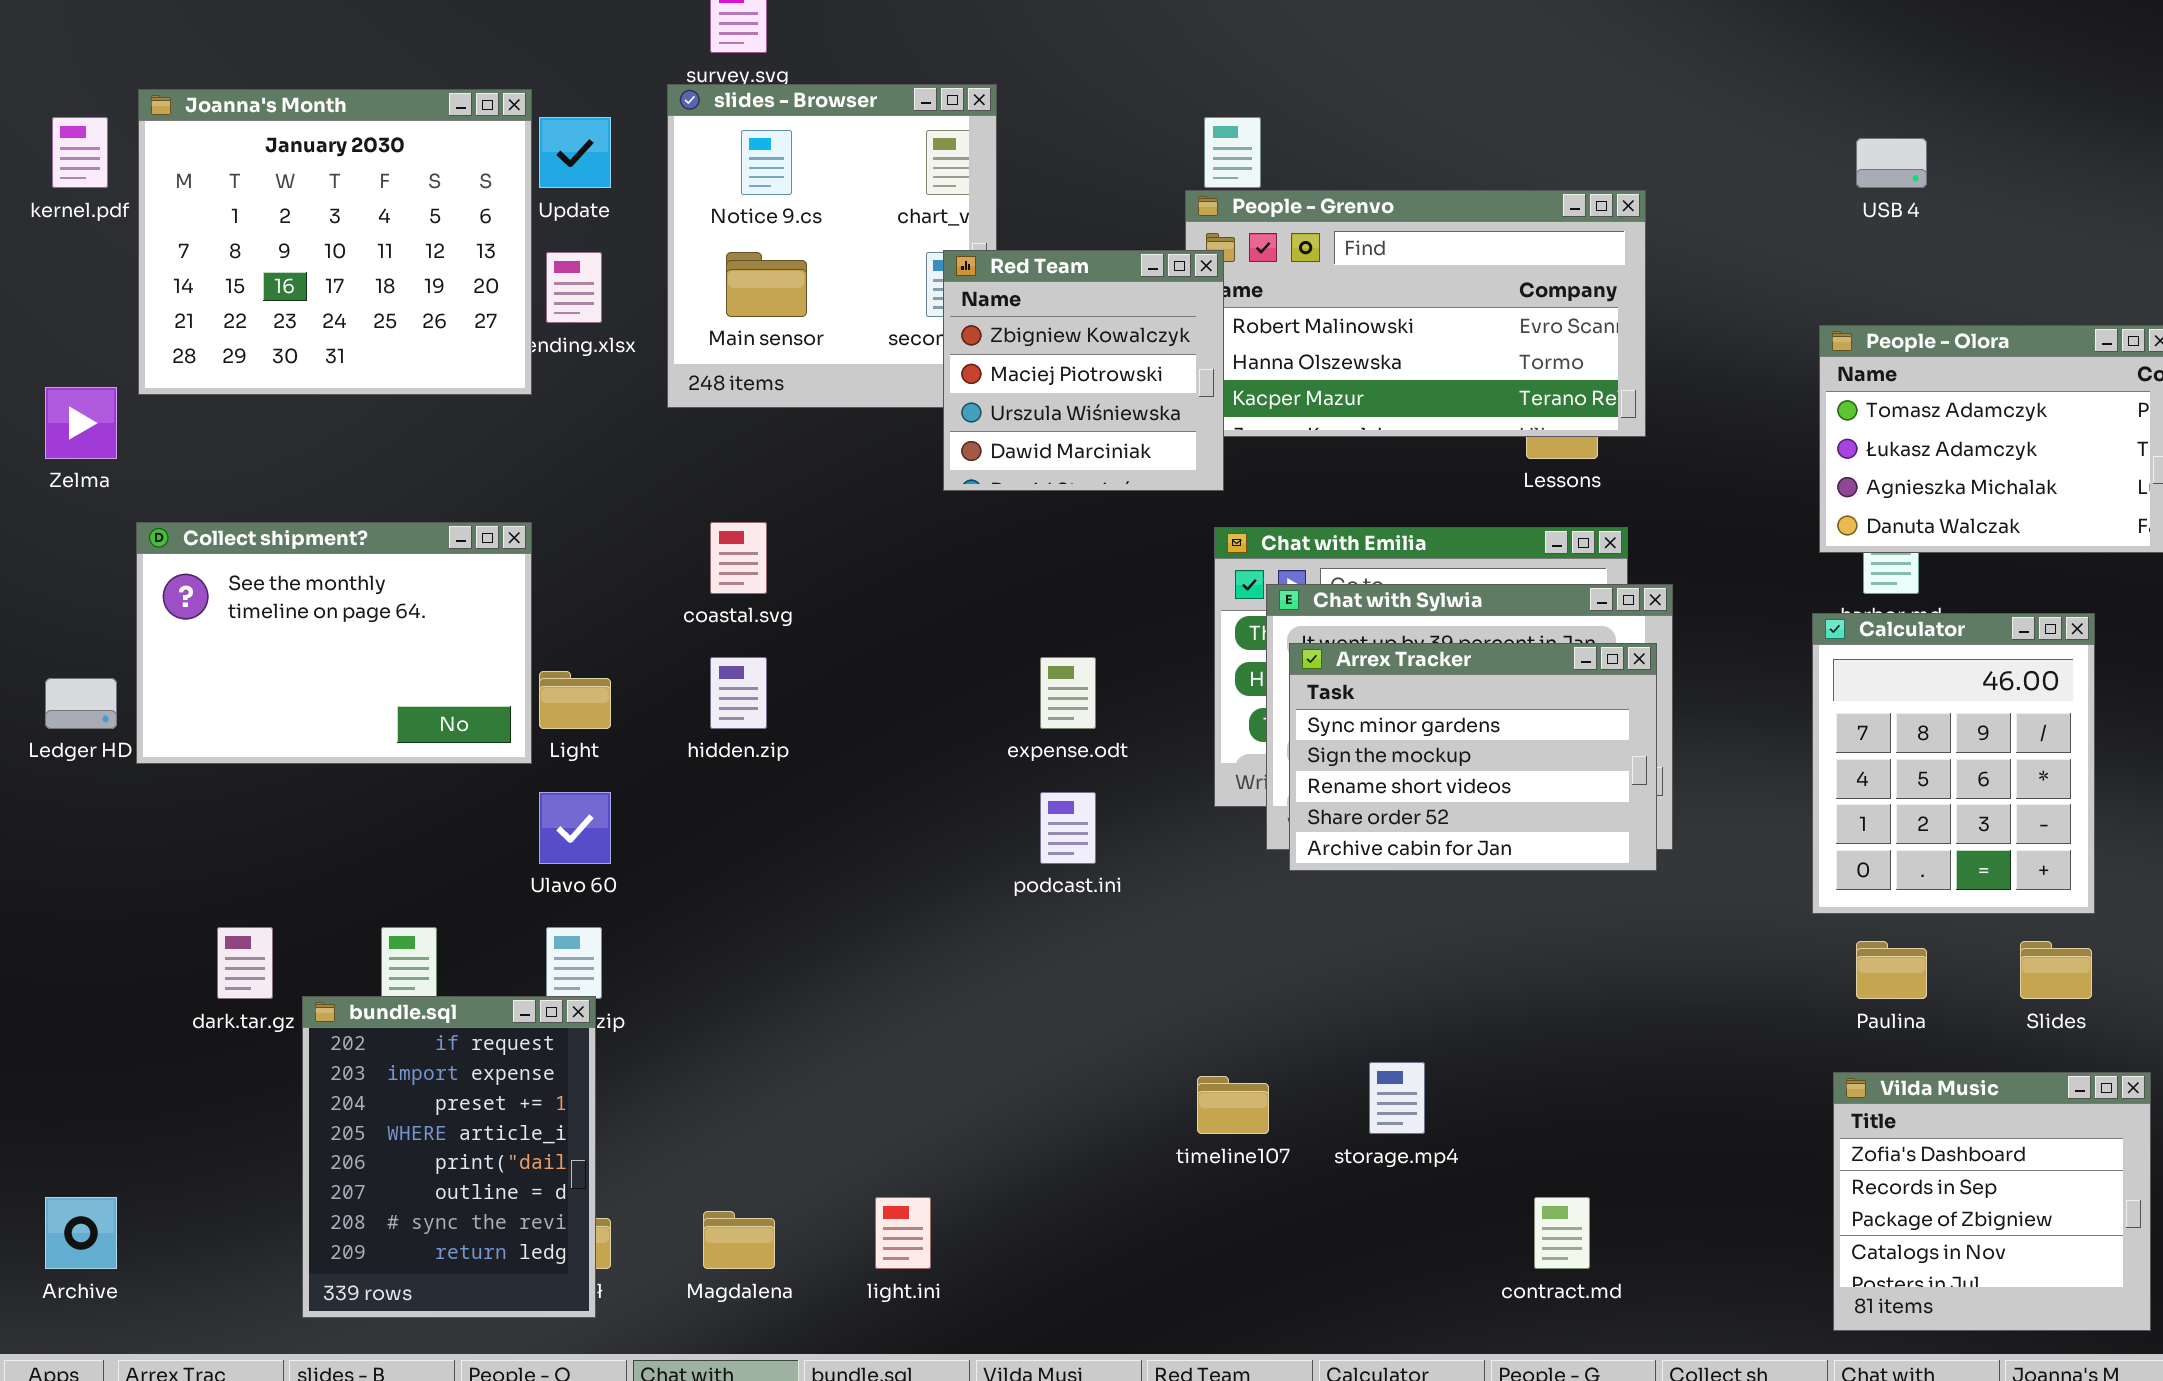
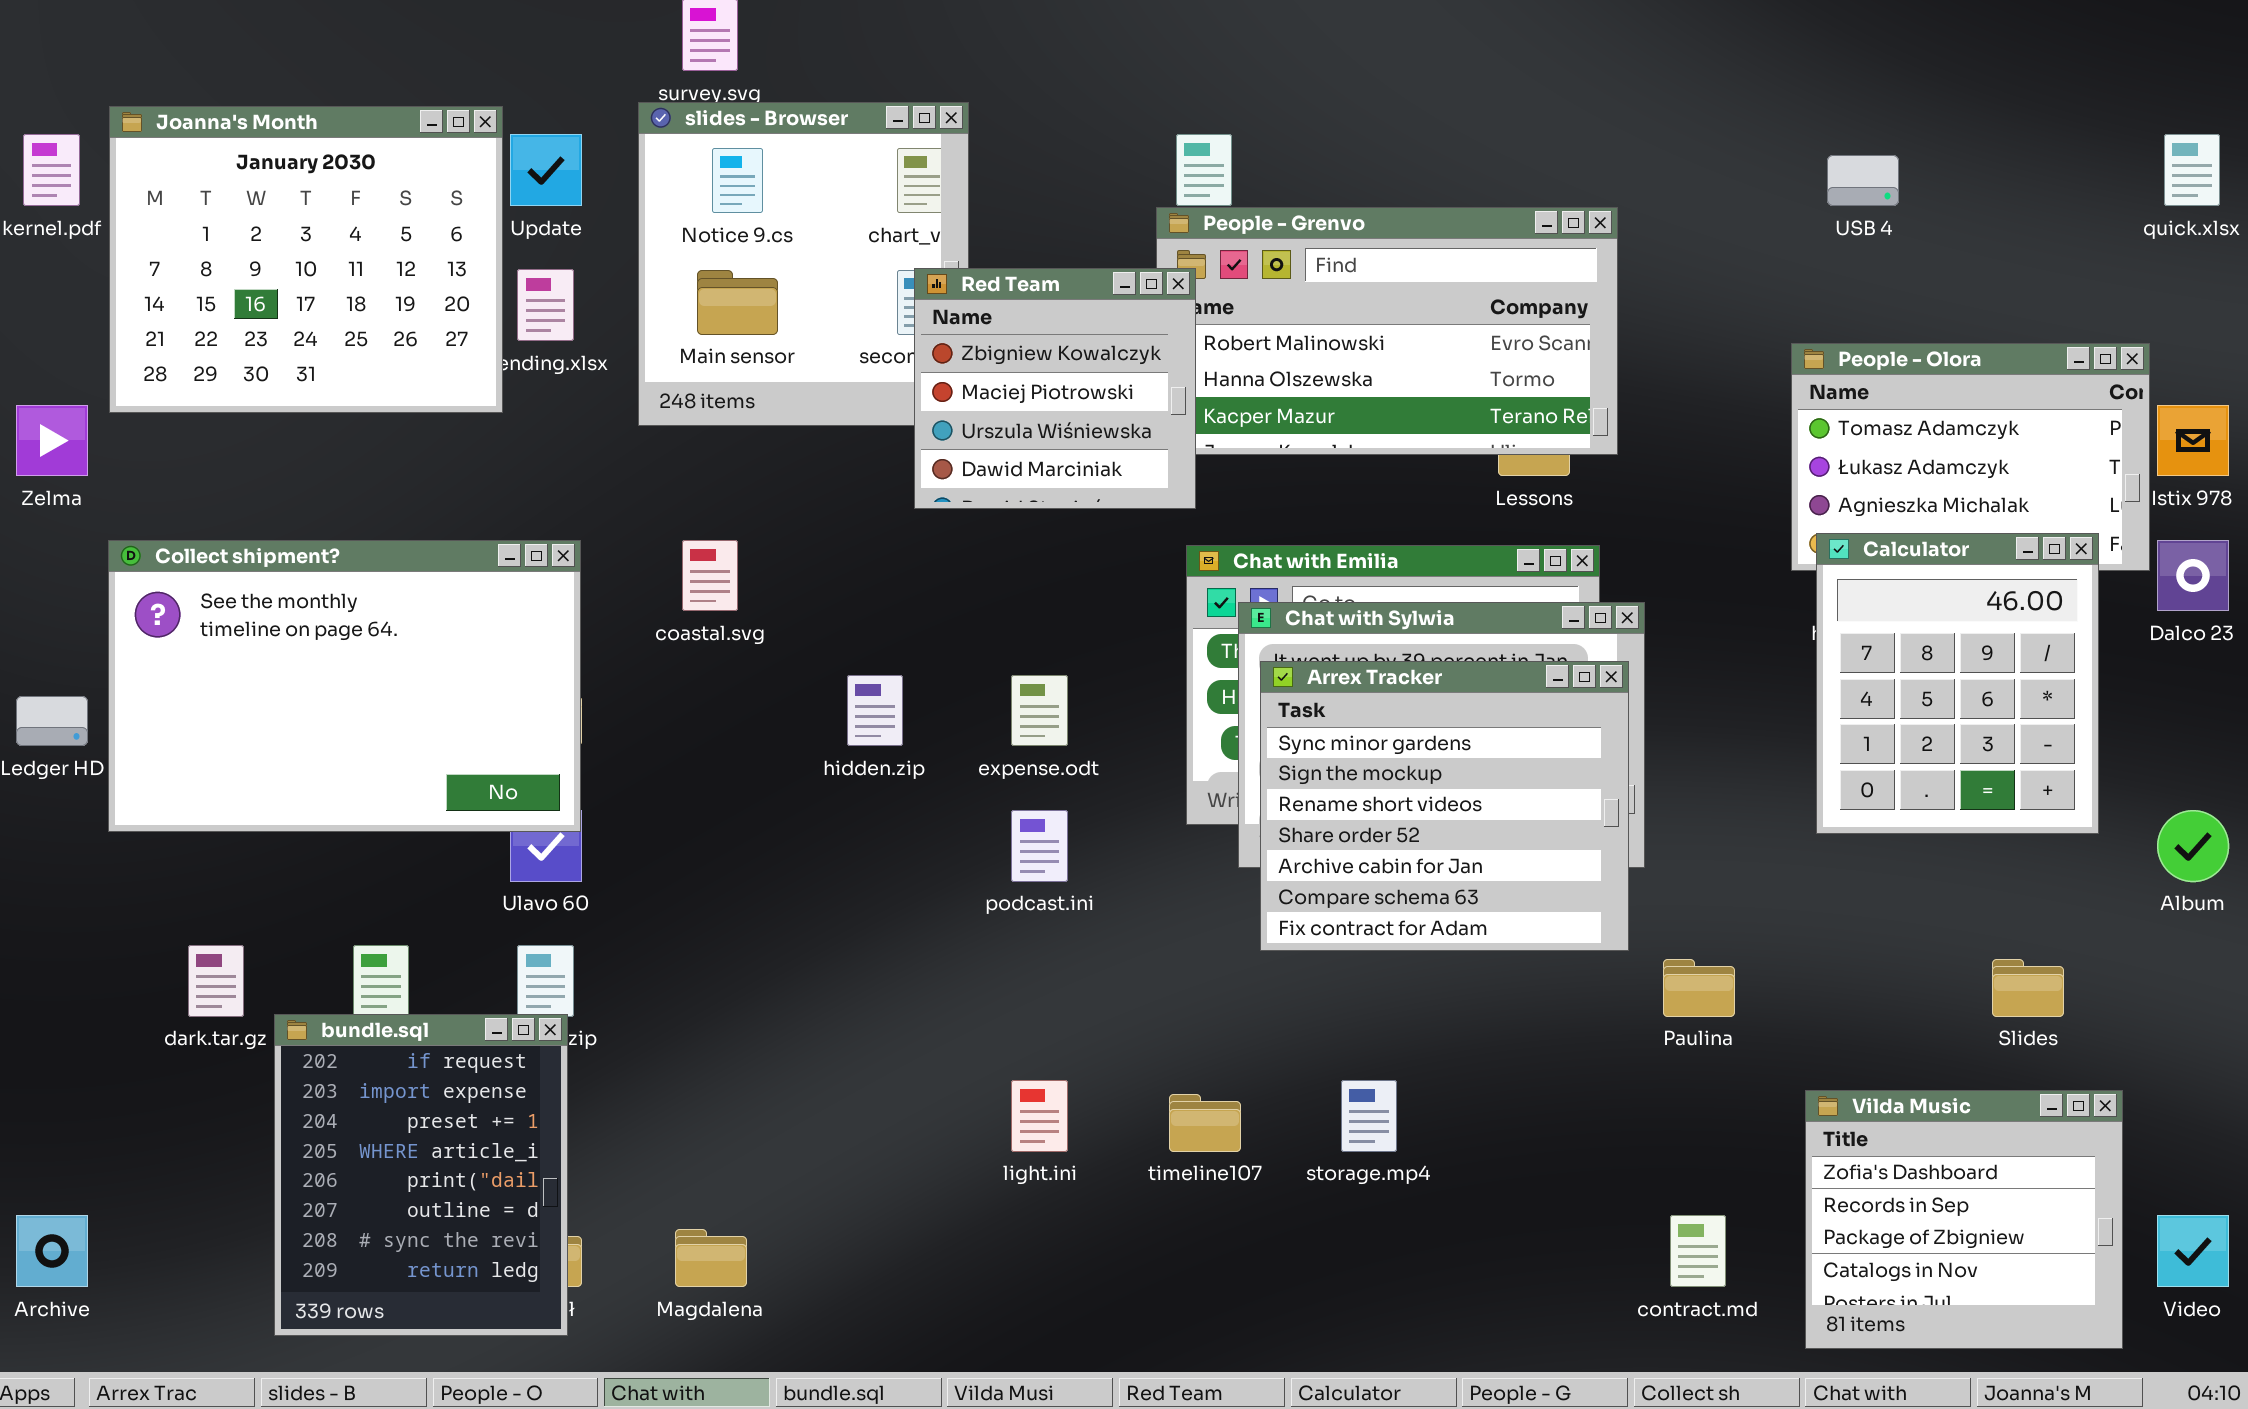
Collect shipment?: [136,522,532,764] -> [108,540,581,832], resized
Calculator: [1812,613,2095,914] -> [1816,533,2099,834], moved
Arrex Tracker: [1289,643,1657,871] -> [1260,661,1629,951], resized
hidden.zip: [710,657,767,729] -> [847,675,903,746], moved
Paulina: [1856,941,1927,999] -> [1663,959,1735,1017], moved
light.ini: [875,1197,931,1269] -> [1011,1080,1068,1152], moved
contract.md: [1534,1197,1590,1269] -> [1670,1215,1726,1287], moved

